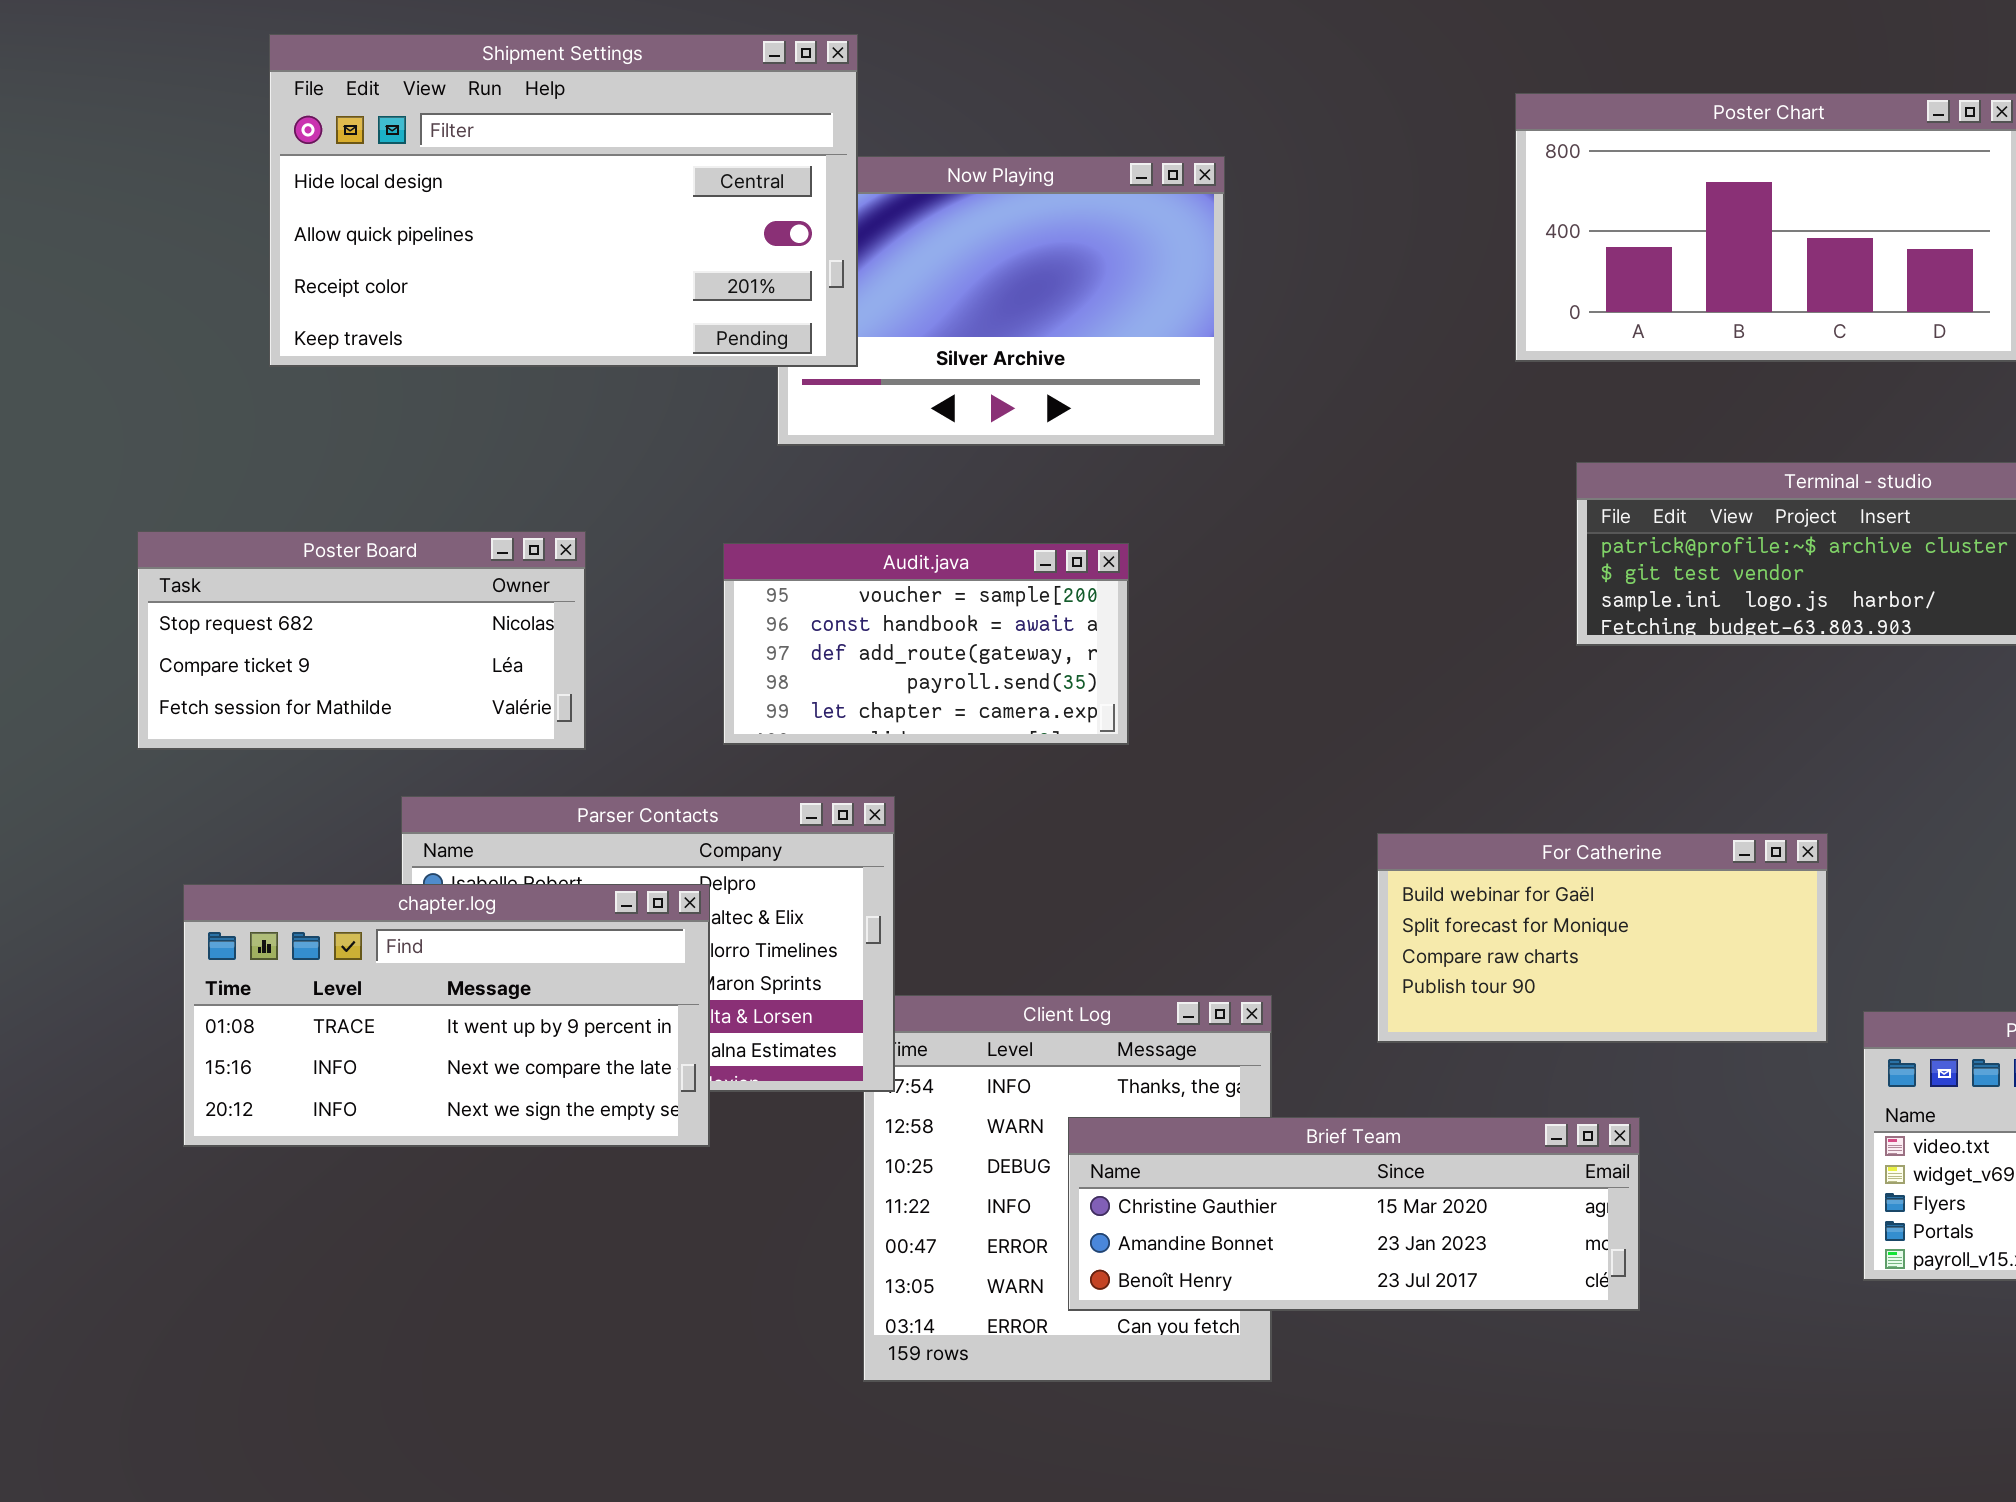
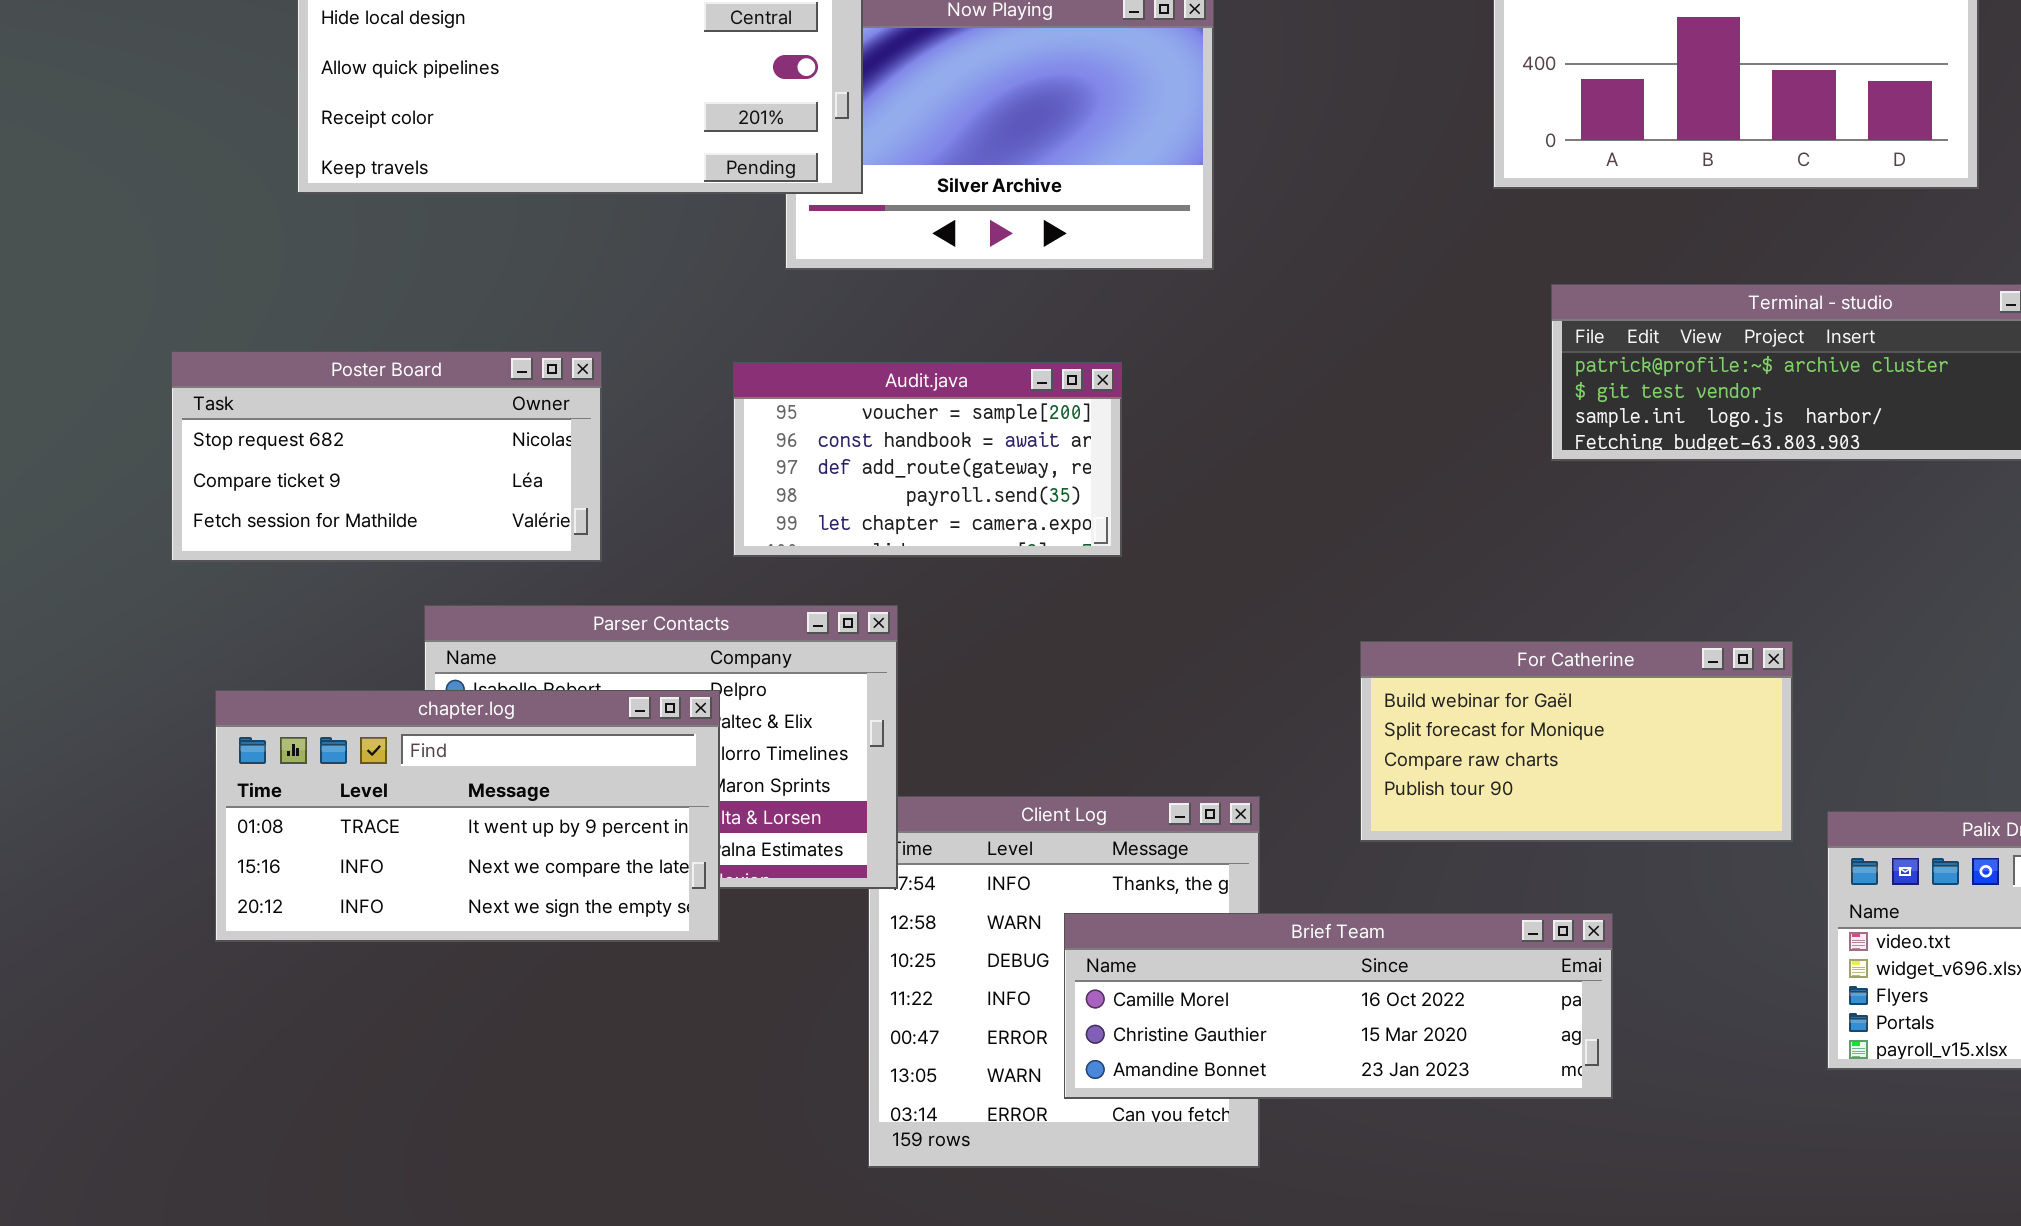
Brief Team: [1068,1117,1640,1311] -> [1064,913,1613,1099], scrolled up 1 row

